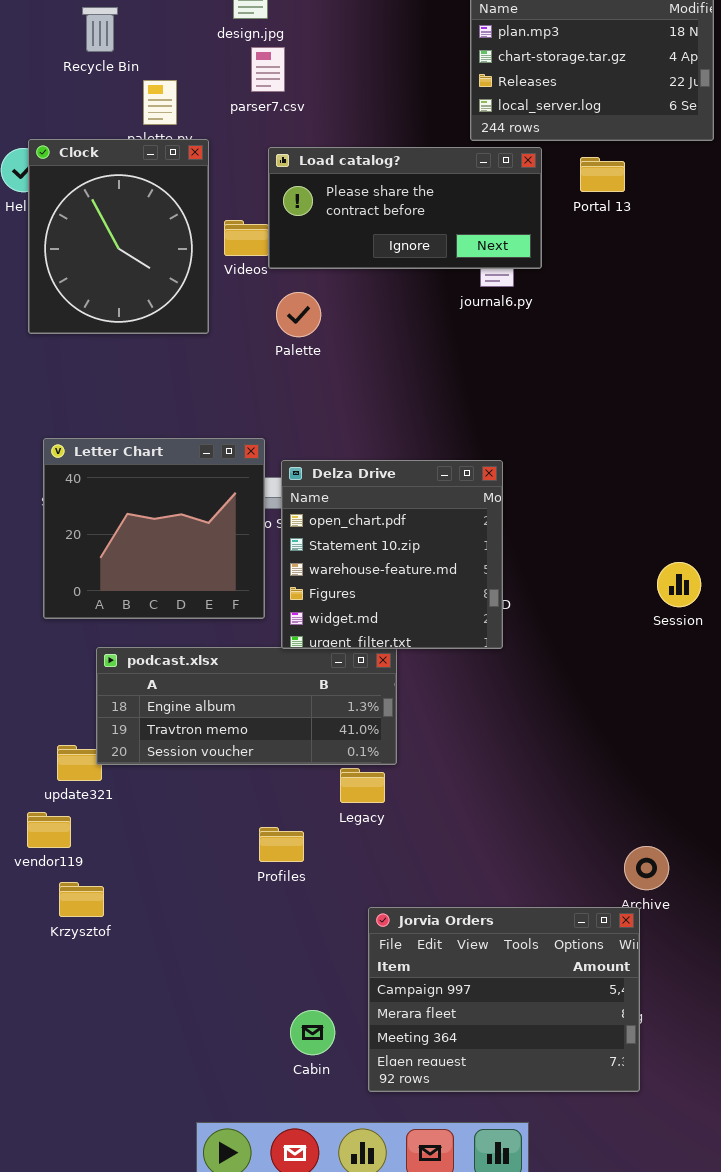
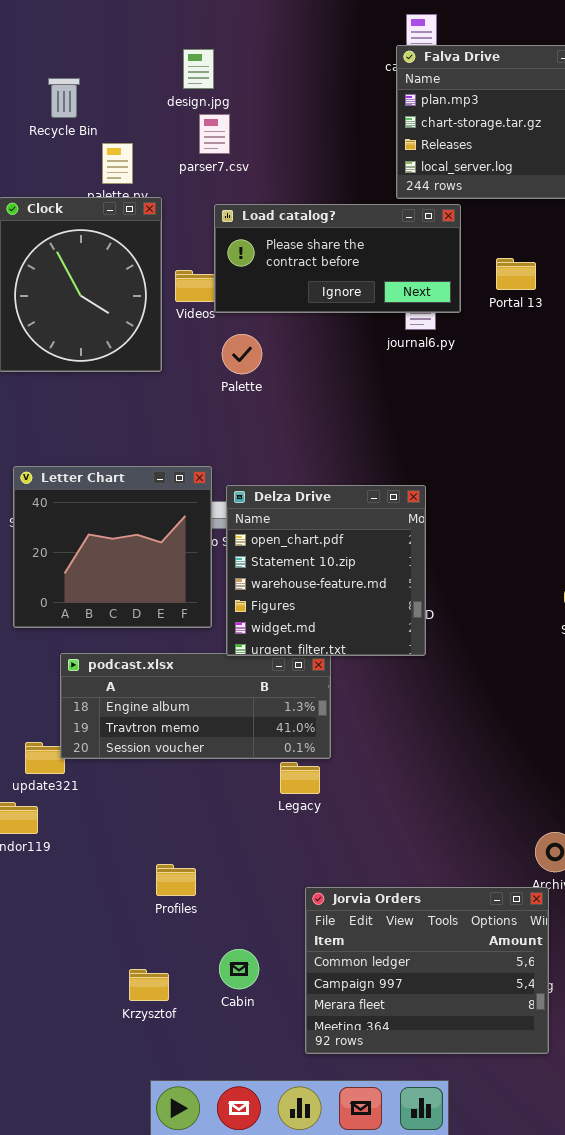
Portal 13: [580,157,625,192] -> [496,258,536,290], moved
Profiles: [259,827,304,862] -> [156,864,196,896], moved
Krzysztof: [59,882,104,917] -> [129,969,169,1001], moved
Jorvia Orders: [368,907,640,1092] -> [305,887,549,1054], scrolled up 1 row
Cabin: [290,1010,335,1055] -> [219,949,259,989], moved

